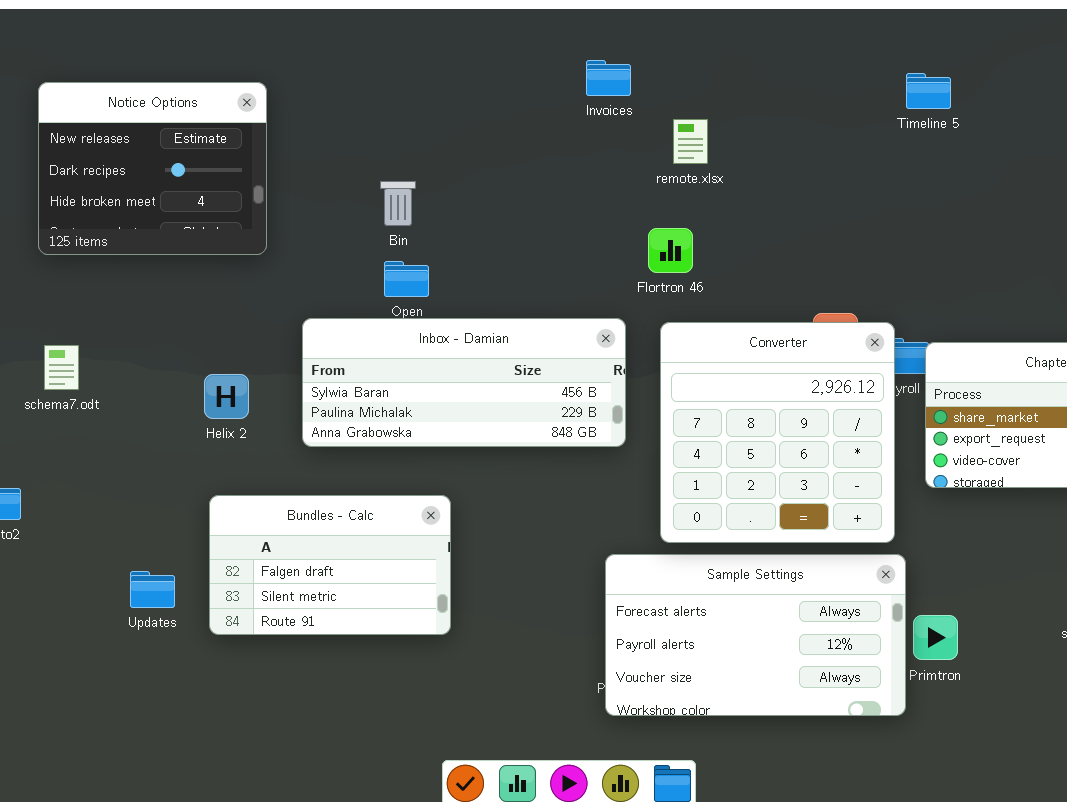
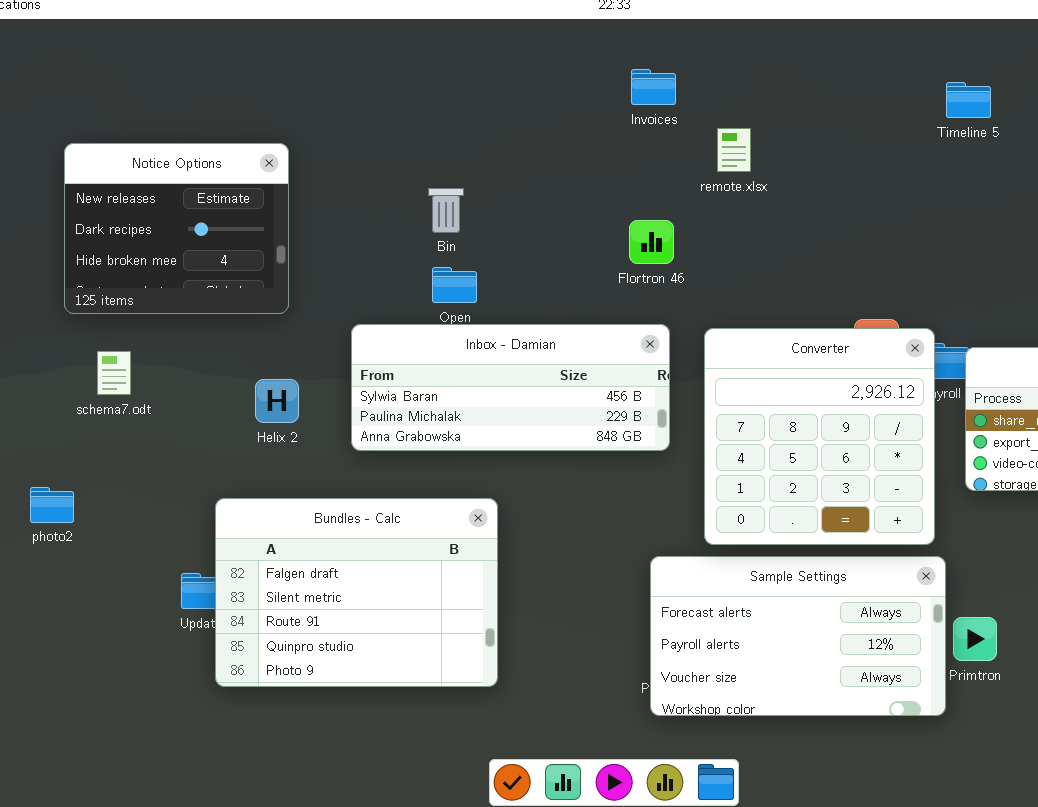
Notice Options: [38,82,267,255] -> [64,143,289,314], moved
Flortron 46: [648,228,693,273] -> [629,220,674,264], moved
Bundles - Calc: [209,495,451,635] -> [215,498,498,687], resized

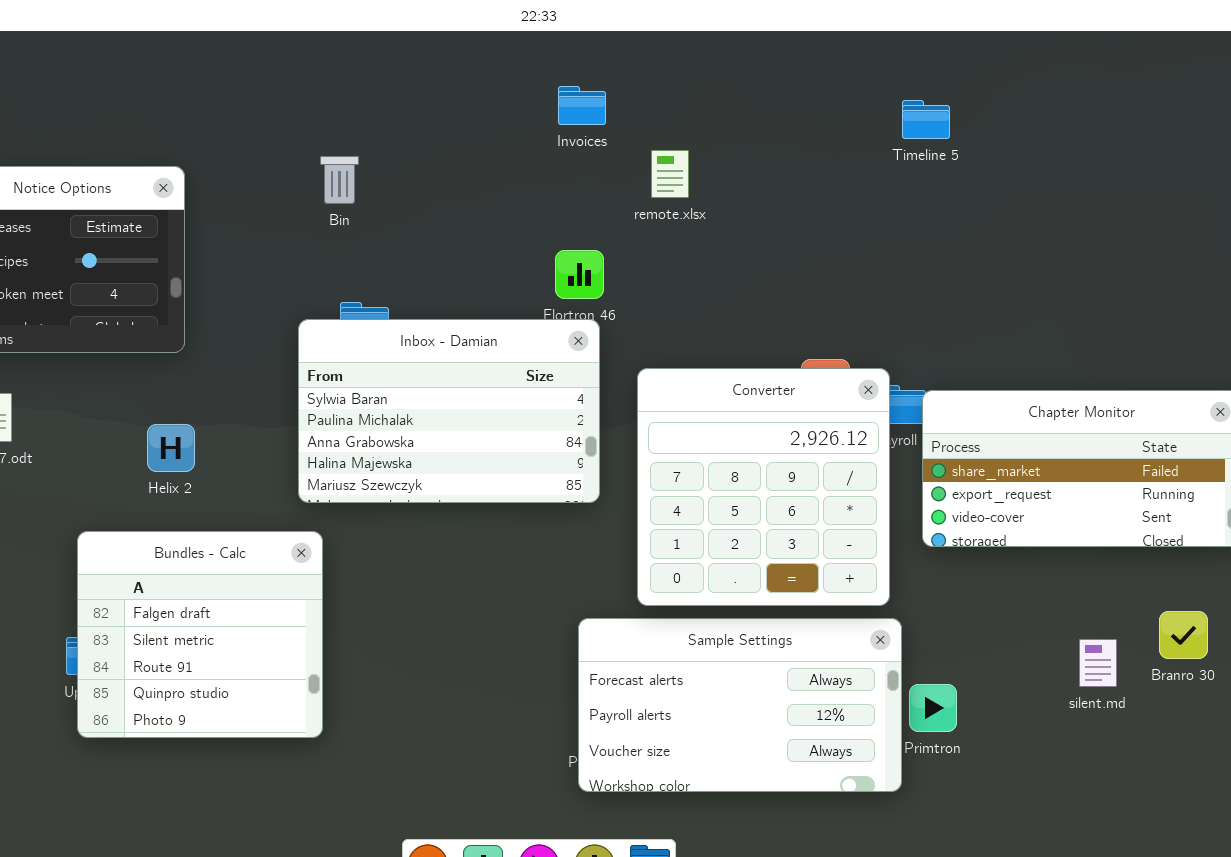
Bin: [428,188,464,233] -> [320,156,359,204], moved
Inbox - Damian: [351,324,670,451] -> [298,319,600,503], resized
Bundles - Calc: [215,498,498,687] -> [77,531,323,738], moved, resized

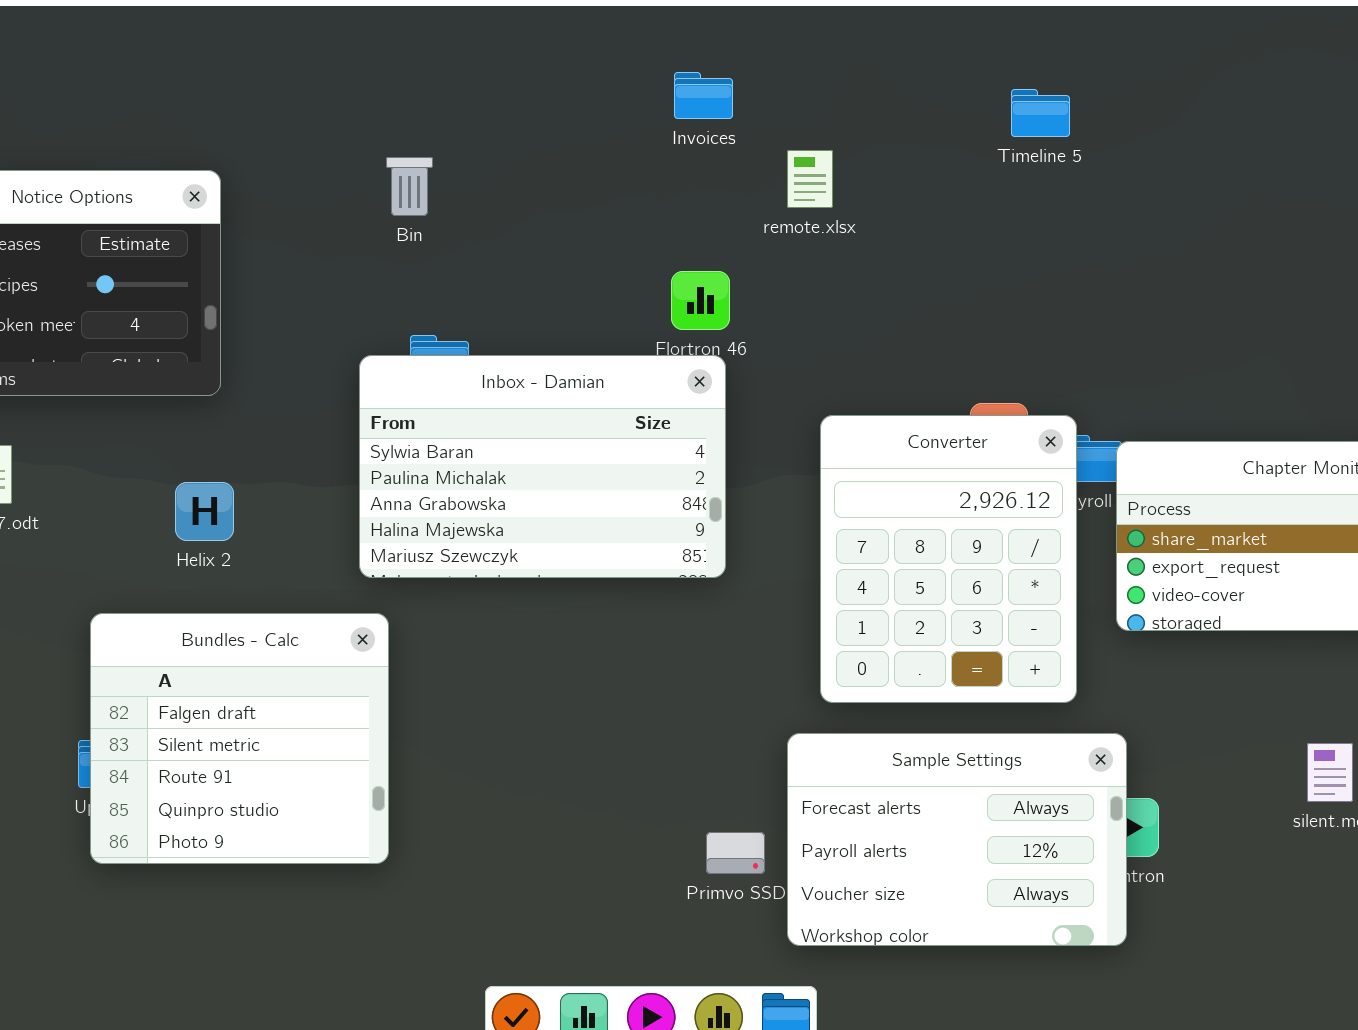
Timeline 5: [902,100,950,139] -> [1011,89,1070,137], moved
Converter: [637,368,890,606] -> [820,415,1077,703], resized
Sample Settings: [578,618,902,792] -> [787,733,1127,946], moved, resized

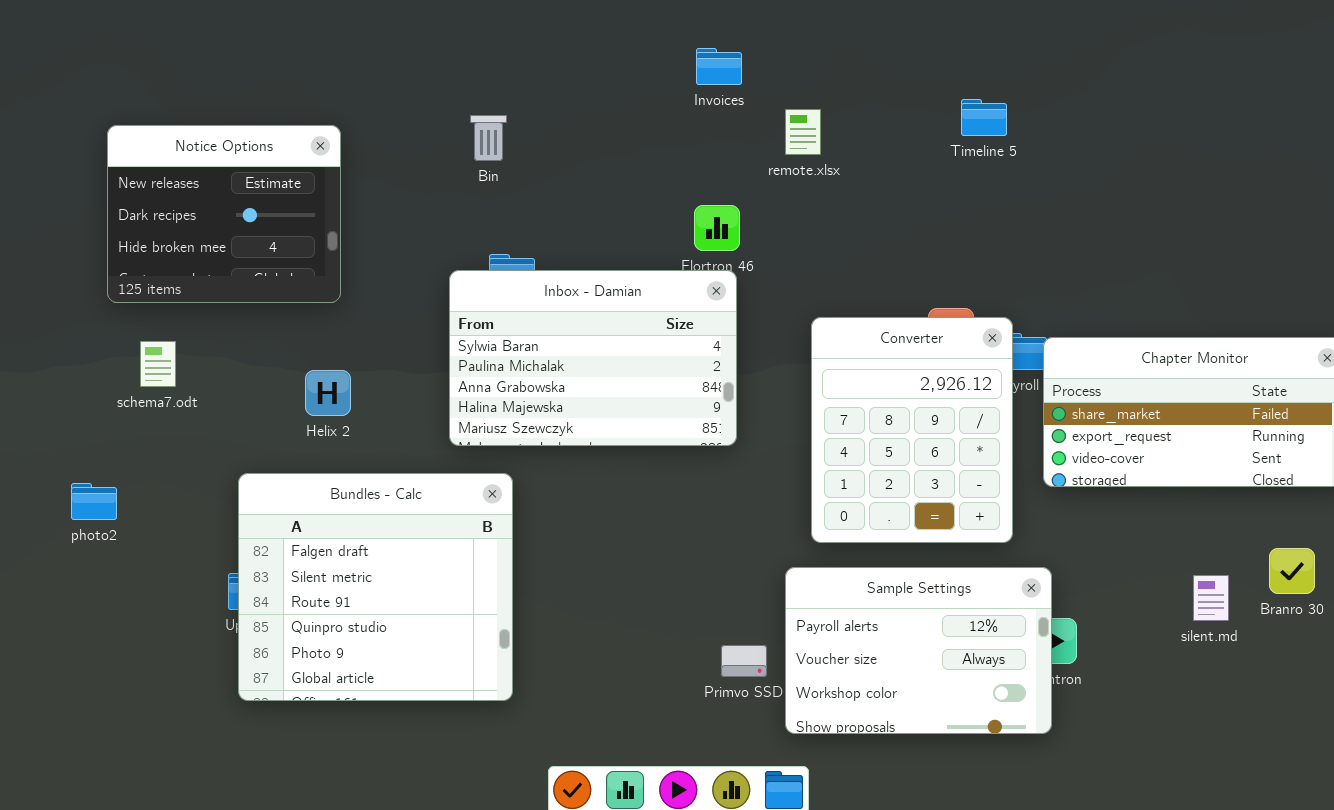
Timeline 5: [1011,89,1070,137] -> [961,99,1007,136], moved
Bundles - Calc: [90,613,389,864] -> [238,473,513,701], resized
Sample Settings: [787,733,1127,946] -> [785,567,1052,734], scrolled down 1 row

